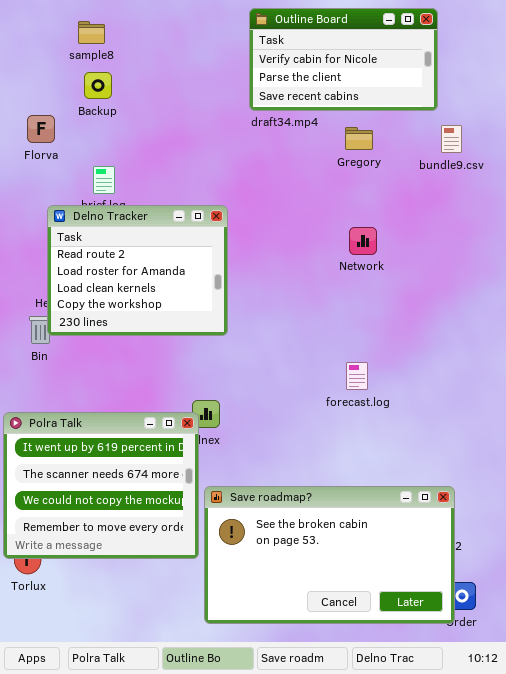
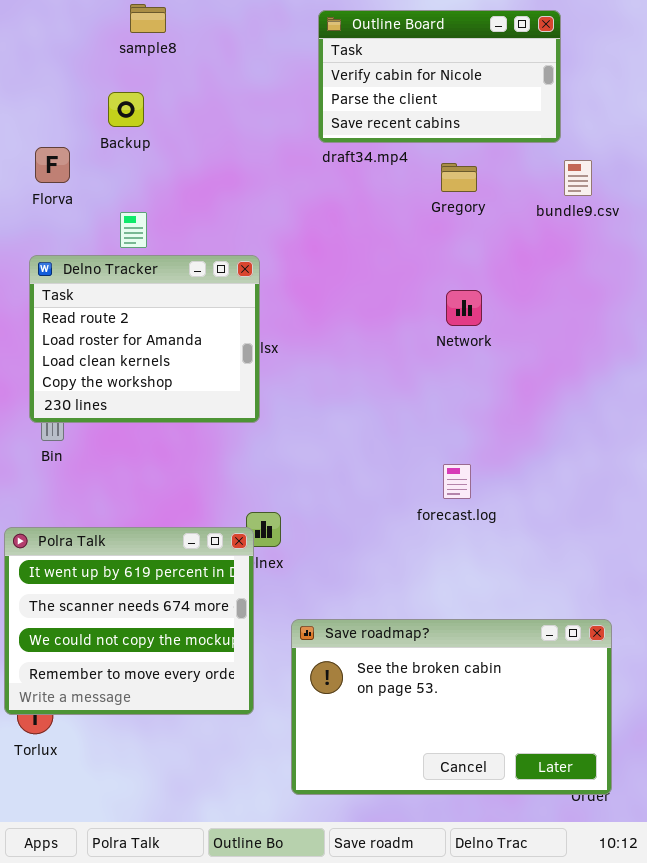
sample8: [78,21,105,44] -> [130,4,166,33], moved
Delno Tracker: [47,205,228,336] -> [29,255,260,423], moved
Save roadmap?: [204,486,455,624] -> [291,619,612,795], moved

